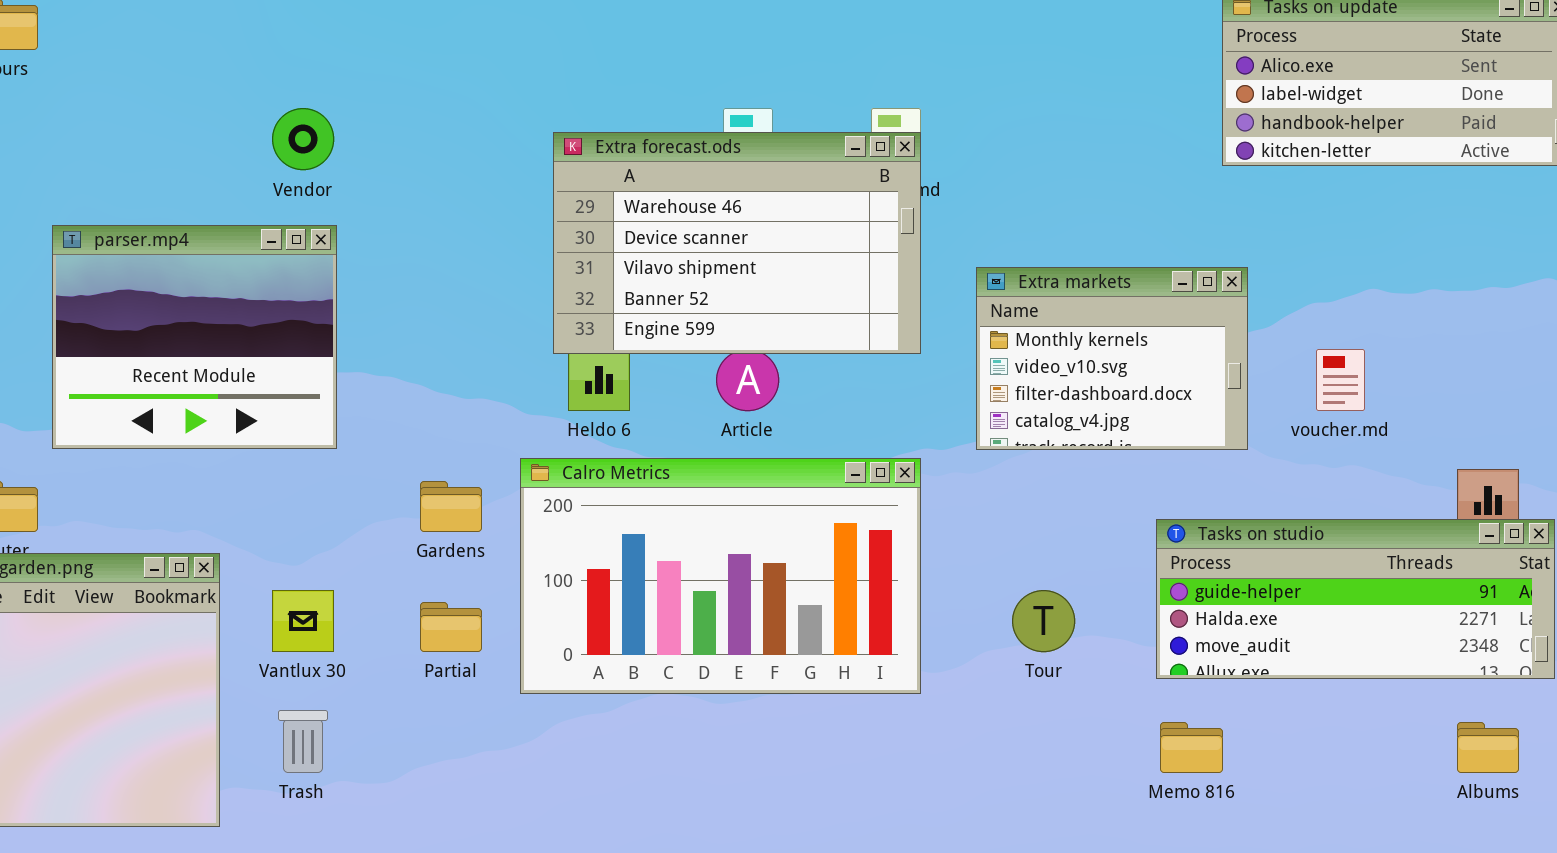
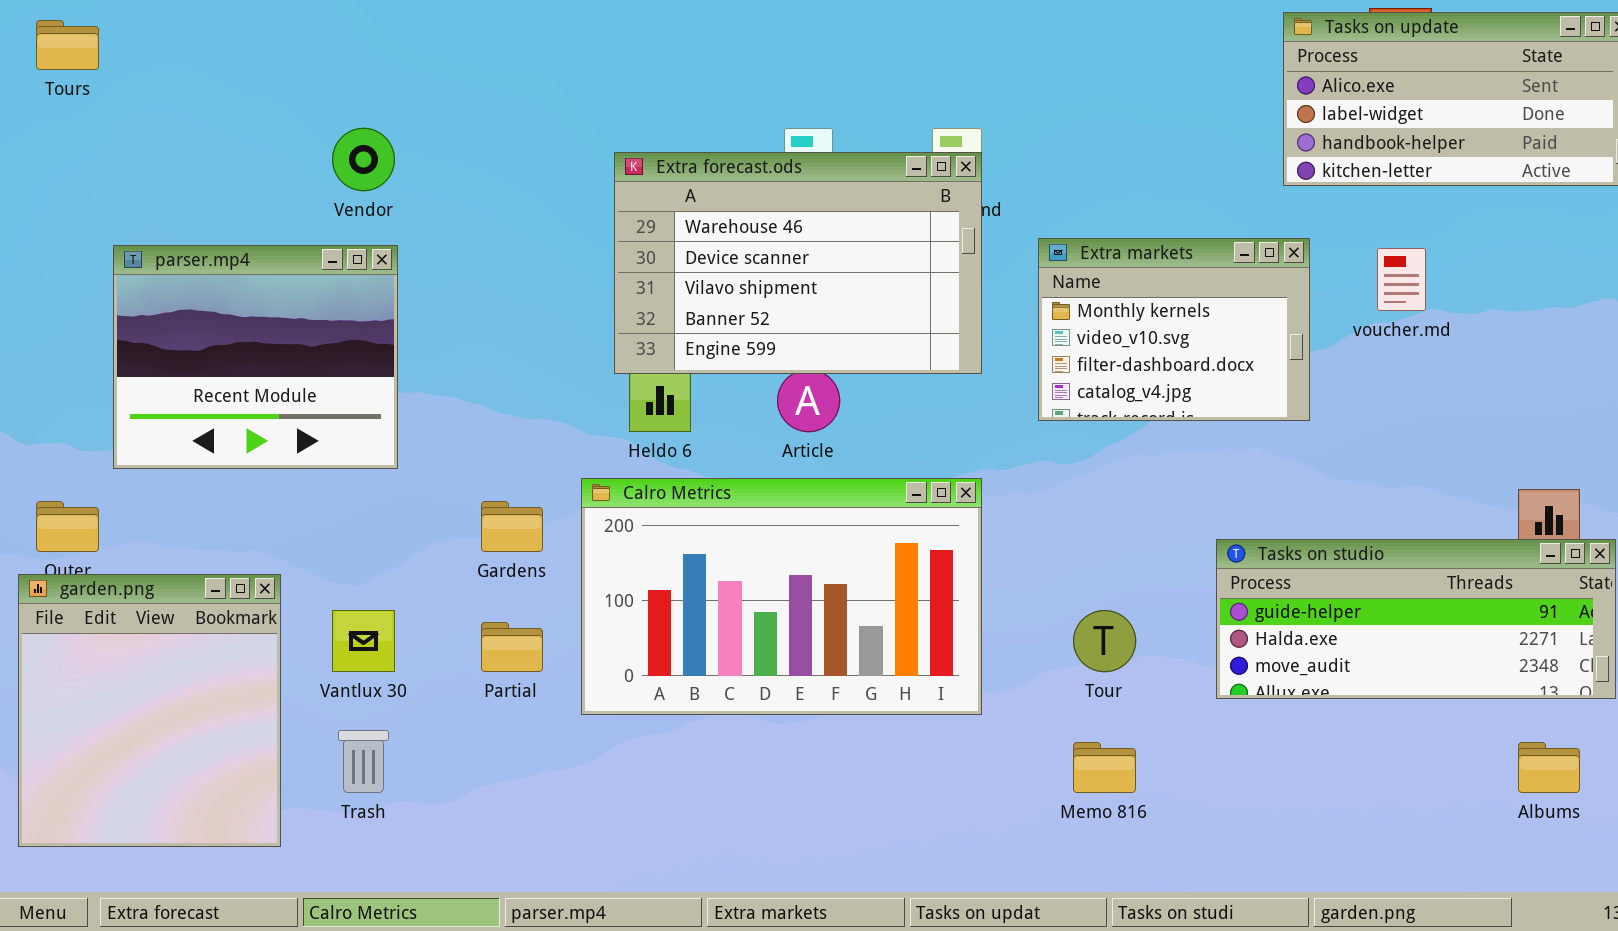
Extra markets: [976,267,1248,450] -> [1038,238,1310,421], moved
voucher.md: [1316,349,1365,411] -> [1377,248,1426,311], moved
Memo 816: [1160,722,1223,773] -> [1073,742,1136,793], moved

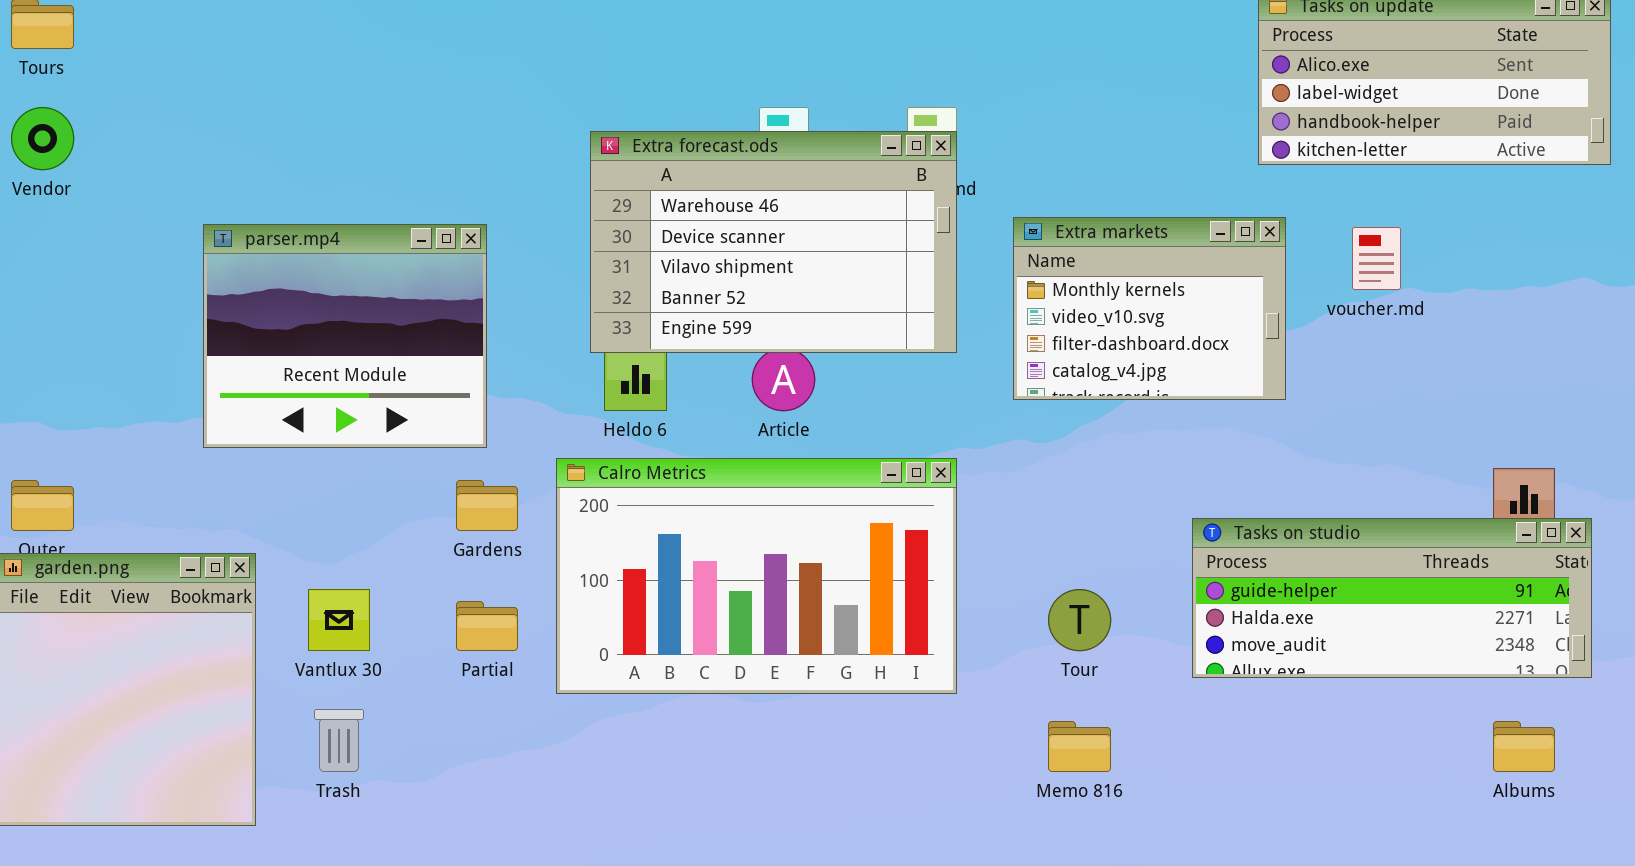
Vendor: [332,128,395,191] -> [11,107,74,170], moved
parser.mp4: [113,245,398,469] -> [203,224,487,448], moved

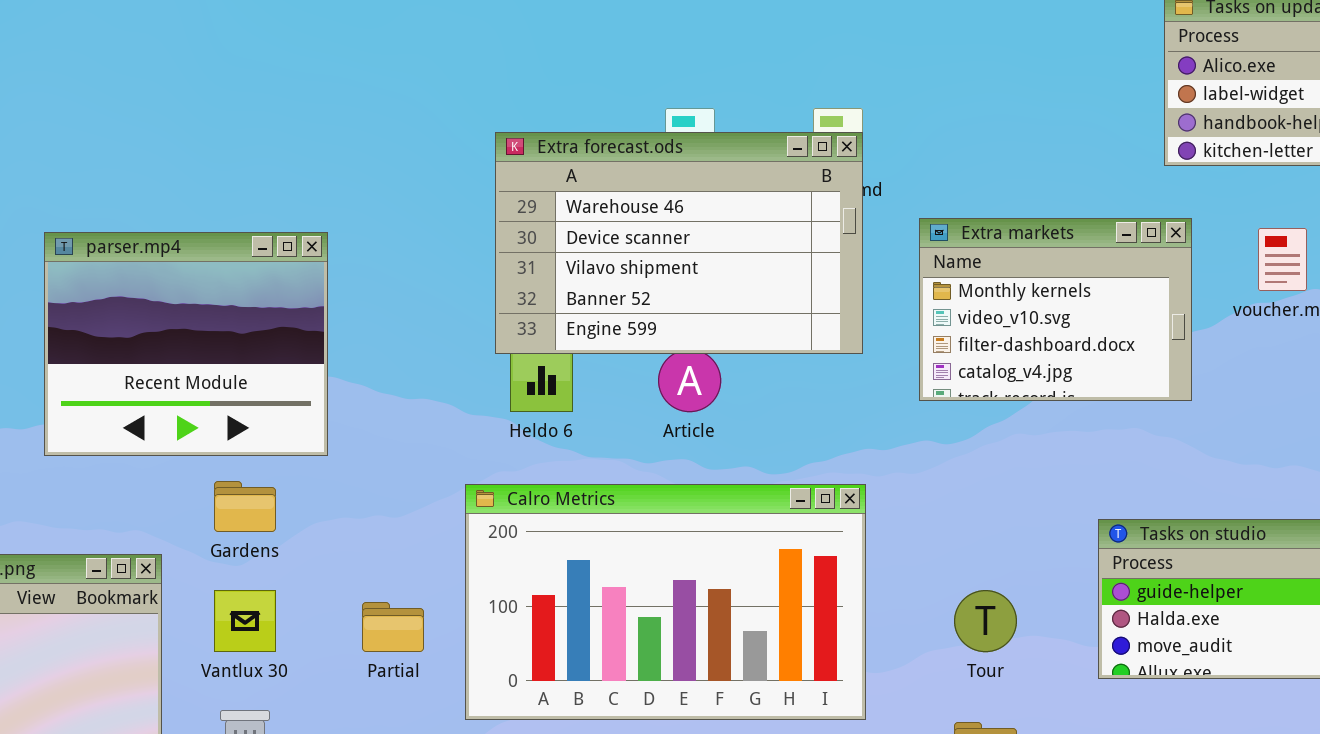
parser.mp4: [203,224,487,448] -> [44,232,328,456], moved
Calro Metrics: [556,458,957,694] -> [465,484,866,720], moved
Gardens: [456,480,518,531] -> [214,481,276,532], moved

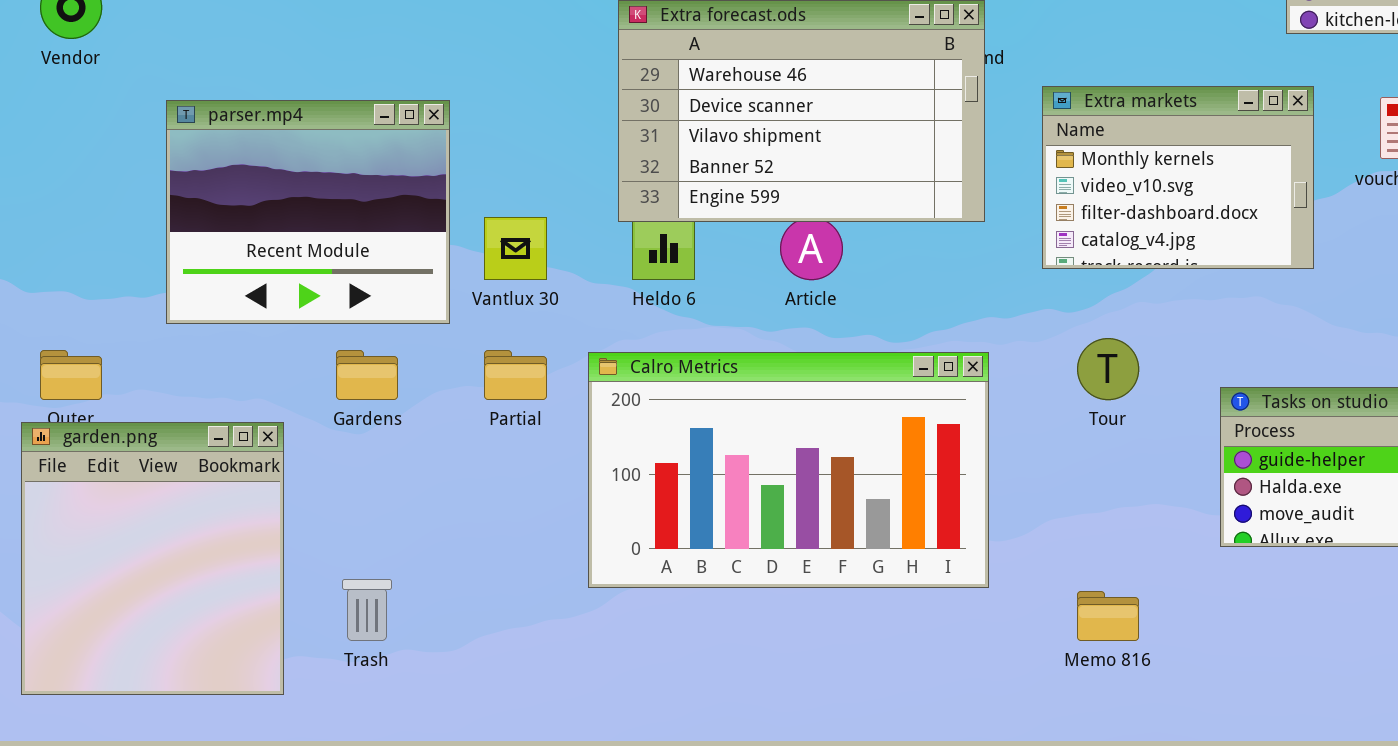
Vantlux 30: [214,590,276,652] -> [484,217,547,280], moved
Tour: [954,590,1017,652] -> [1077,338,1139,400], moved
Partial: [362,602,424,652] -> [484,350,547,400], moved

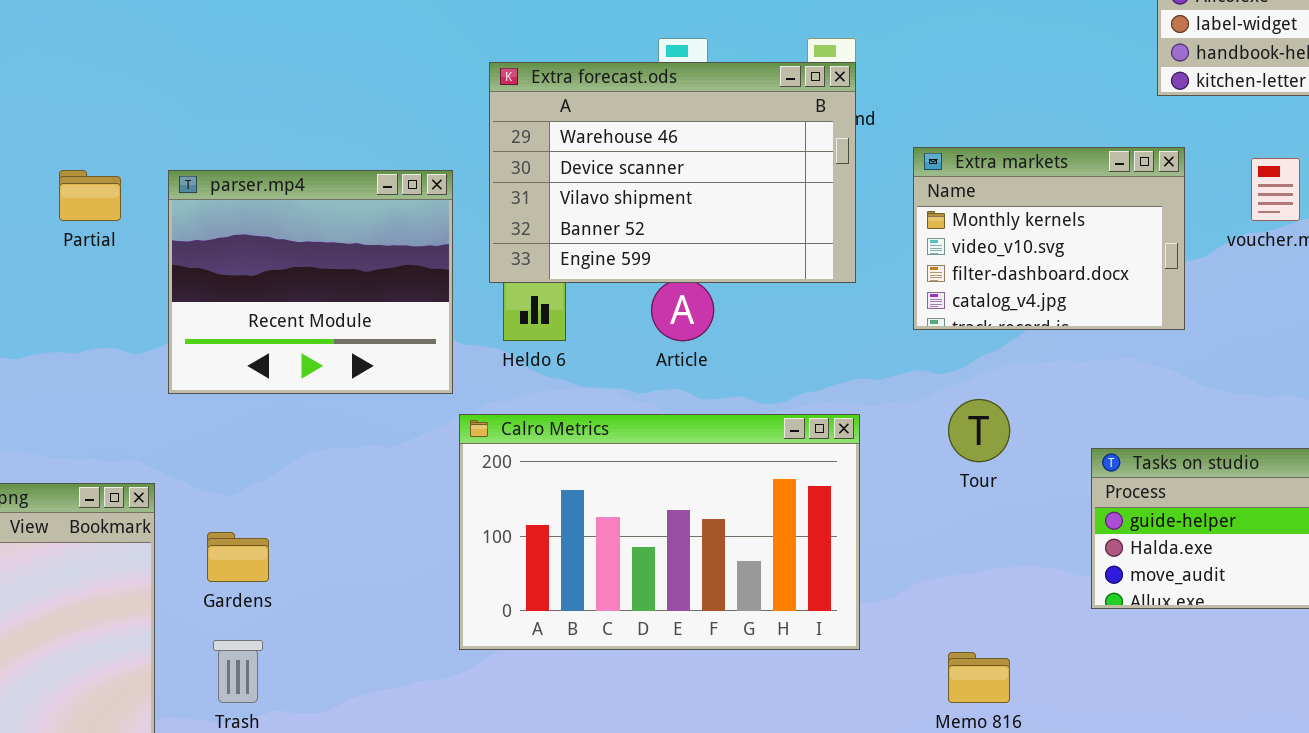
parser.mp4: [166,100,450,324] -> [168,170,453,394], moved
Gardens: [336,350,398,400] -> [207,532,269,582], moved
Partial: [484,350,547,400] -> [59,170,121,221], moved

